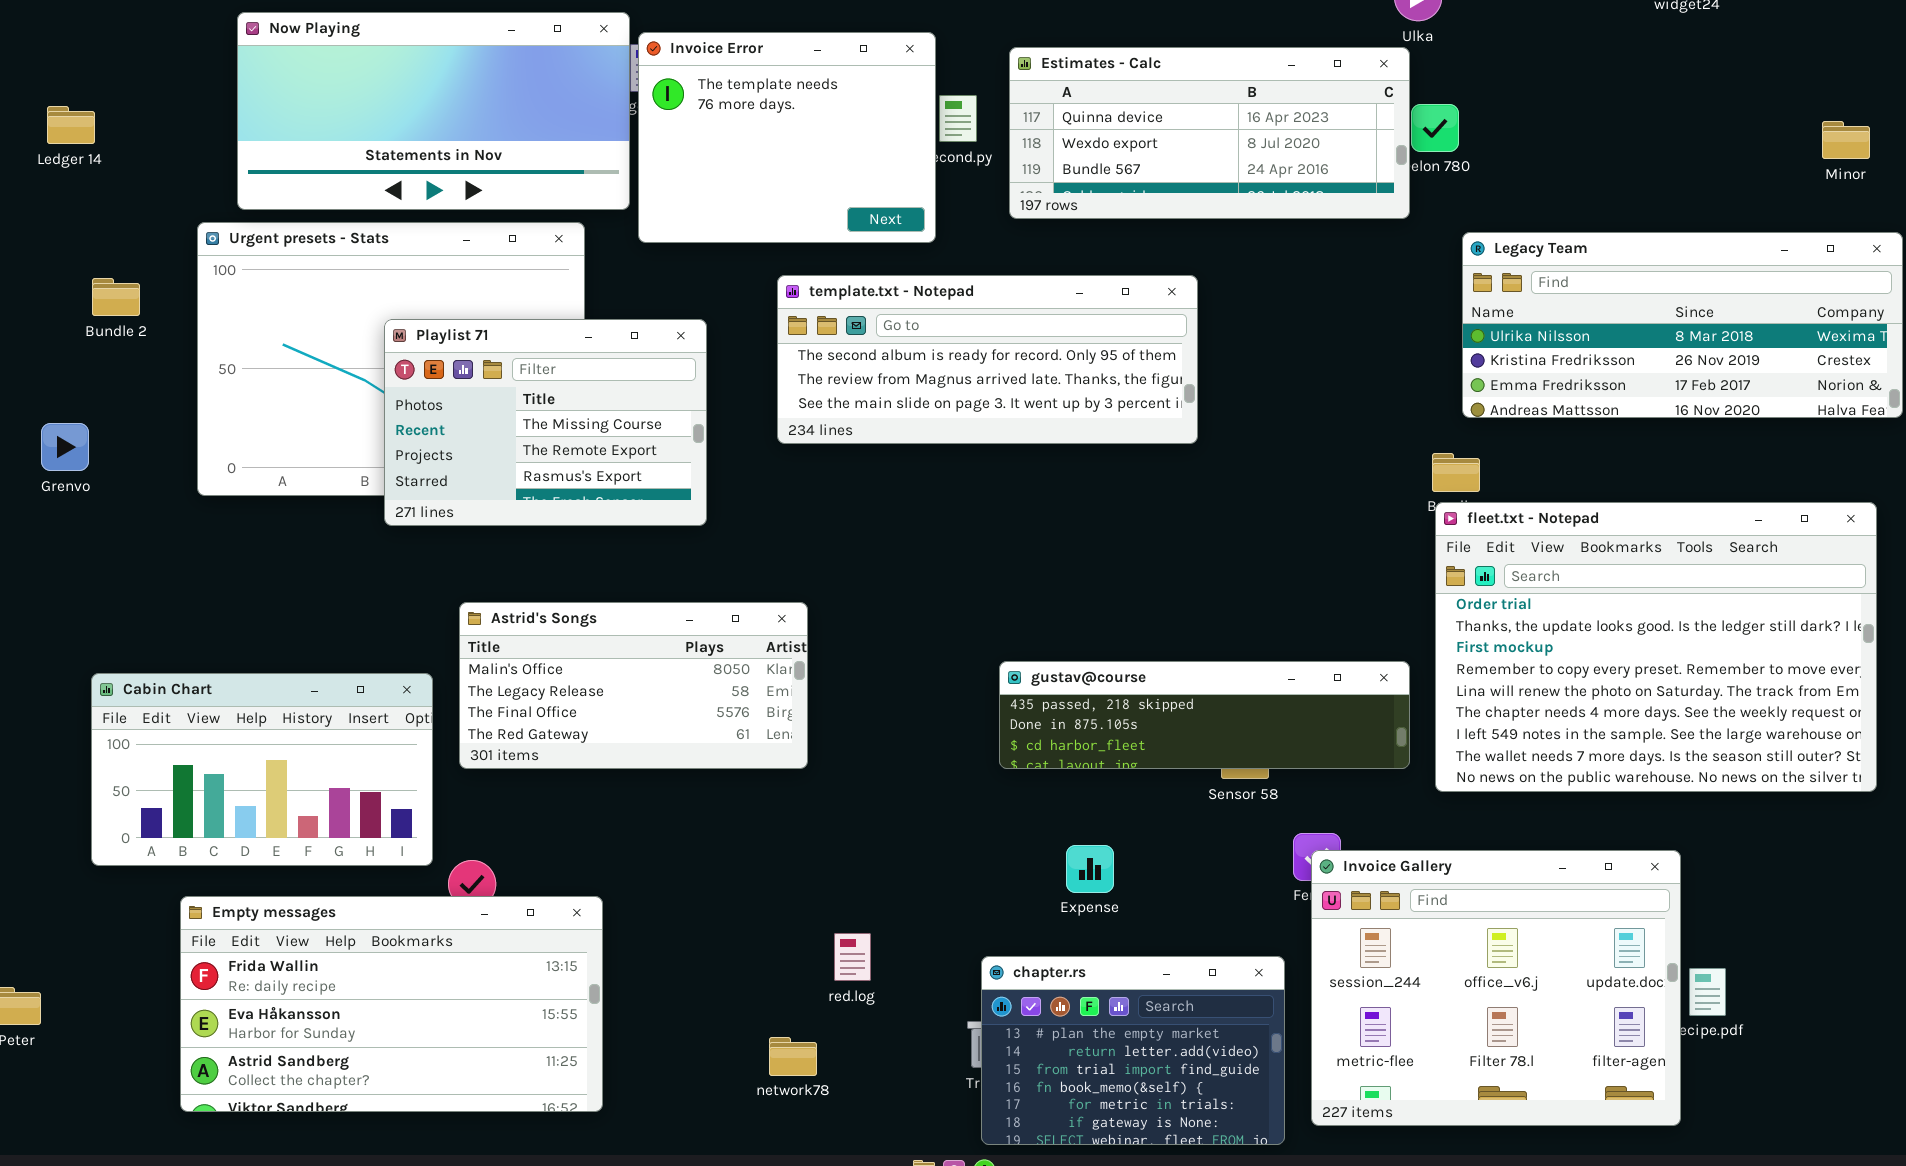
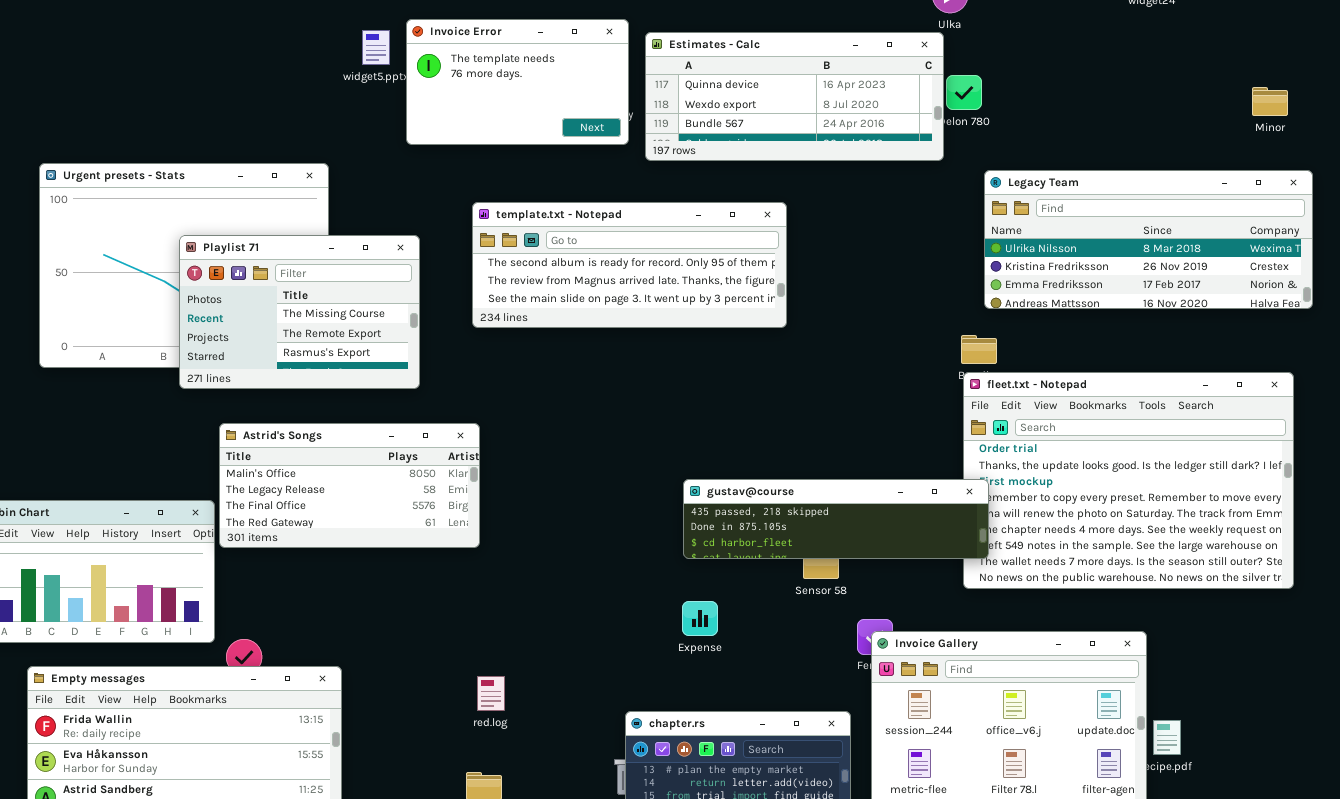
Now Playing: [237,12,630,210] -> none, closed
Invoice Error: [638,32,936,243] -> [406,19,629,145], moved, resized
Astrid's Songs: [459,602,808,769] -> [219,423,480,548], moved
gustav@course: [999,661,1410,769] -> [683,479,989,559], moved
Expense: [1066,845,1114,893] -> [682,601,718,636], moved
red.log: [834,933,871,981] -> [477,676,505,711], moved

